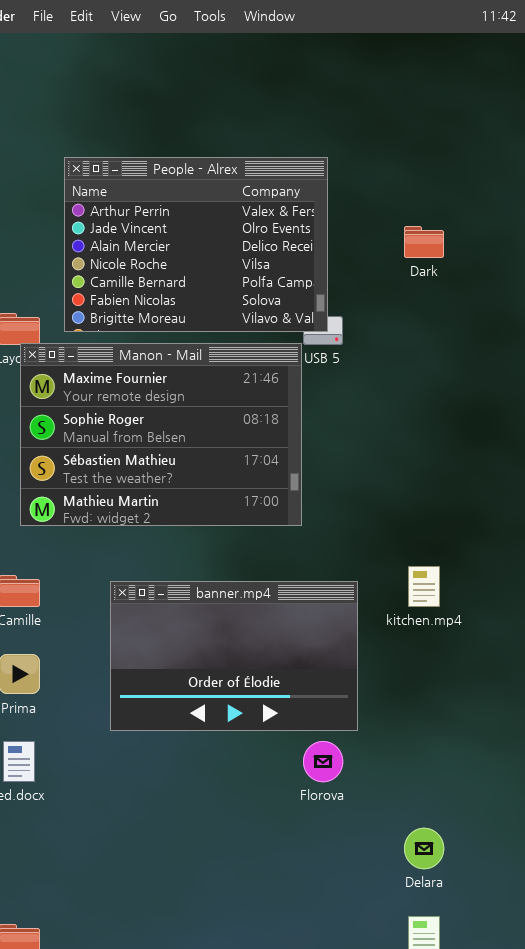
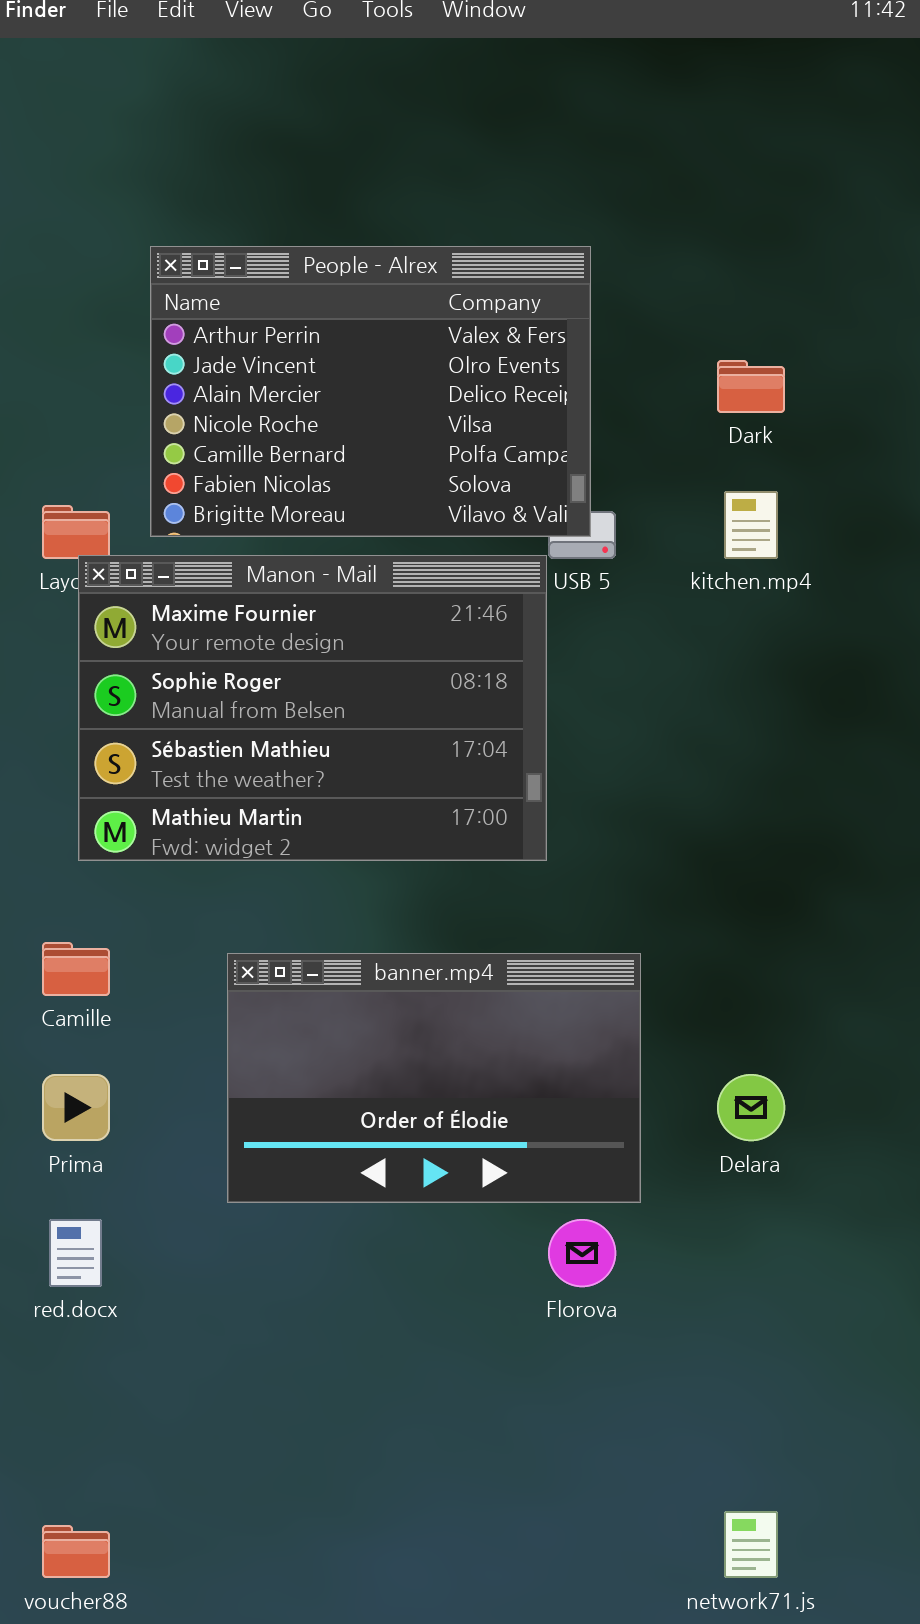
kitchen.mp4: [408,566,440,607] -> [724,491,778,559], moved
Delara: [404,828,444,869] -> [717,1074,785,1141], moved

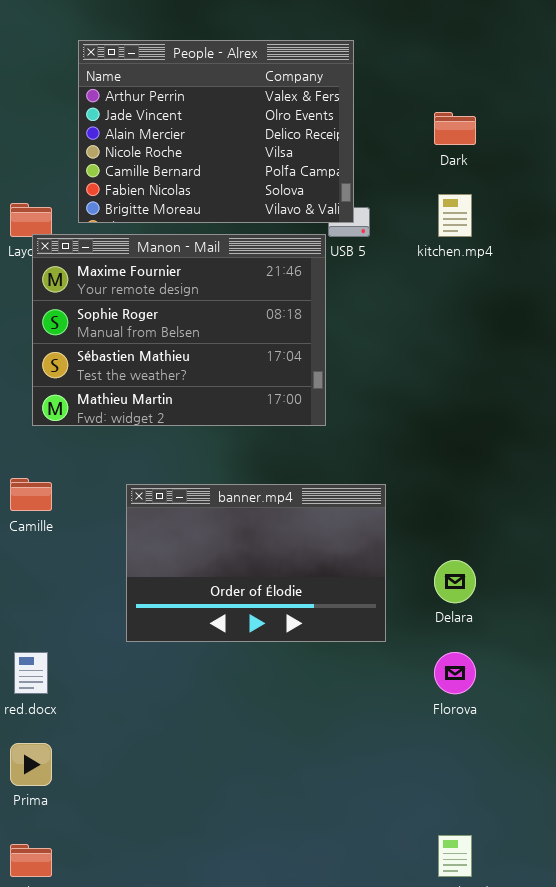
Prima: [42,1074,110,1141] -> [10,743,52,786], moved
Florova: [548,1219,616,1287] -> [434,652,476,694], moved

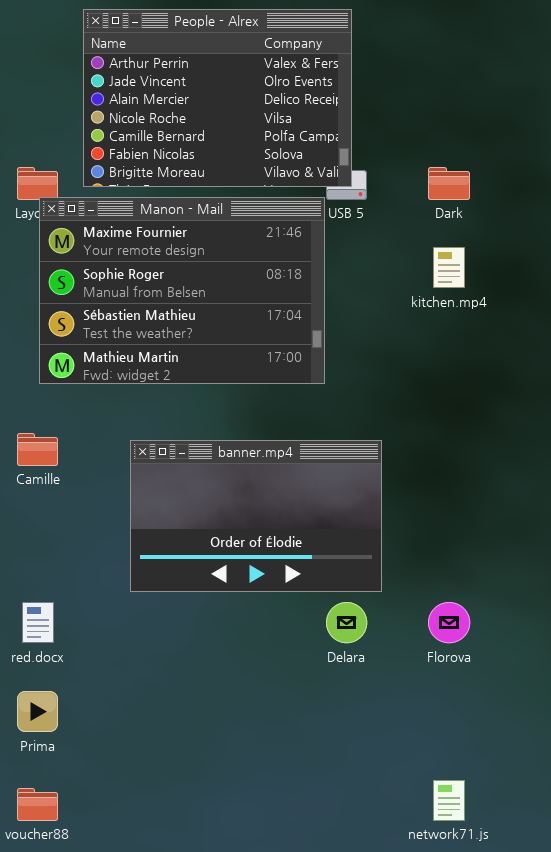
Dark: [434,112,476,145] -> [428,167,470,200], moved
kitchen.mp4: [438,194,472,237] -> [433,247,465,288], moved
Delara: [434,560,476,603] -> [326,602,367,643], moved

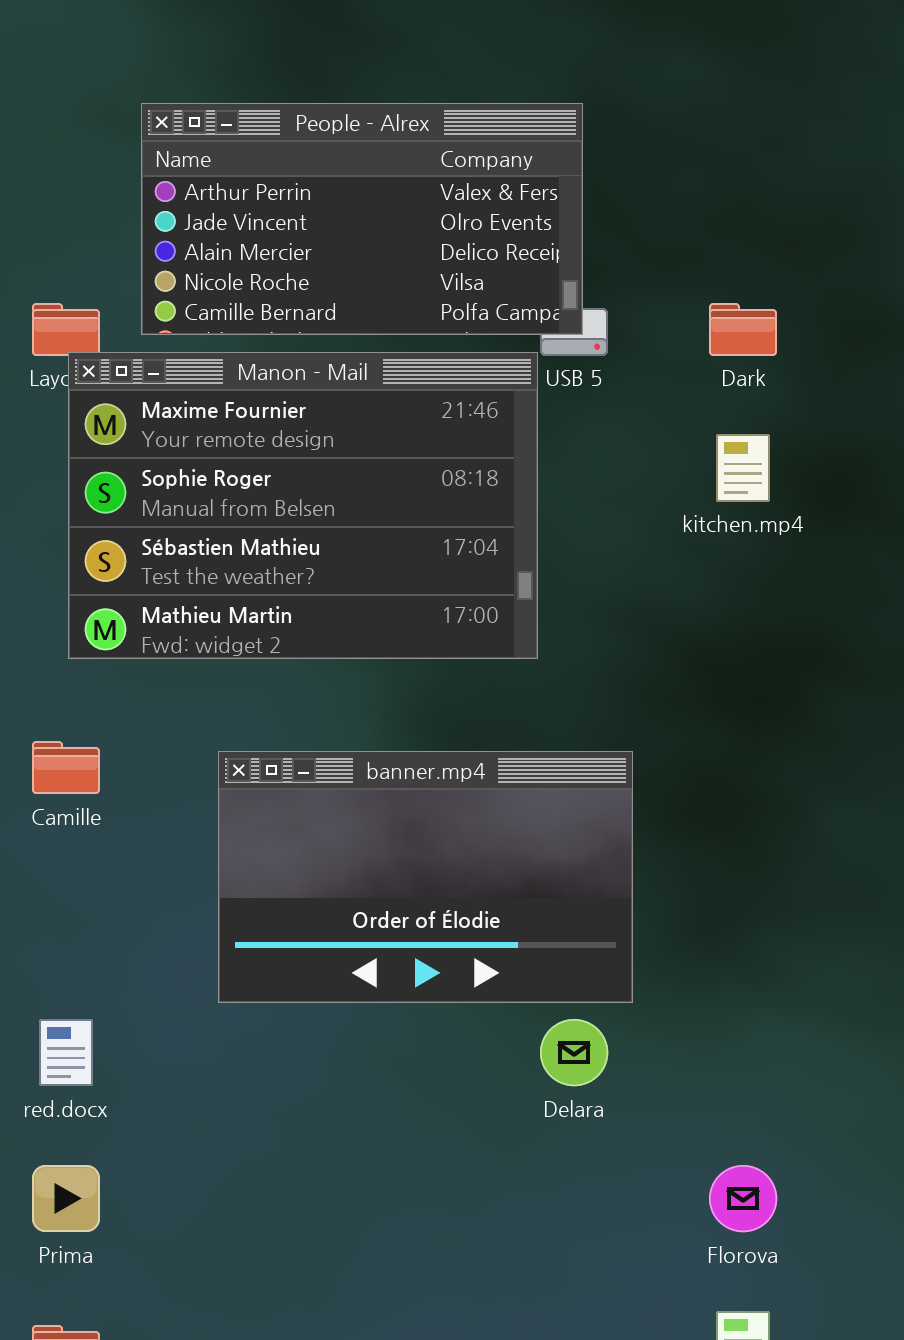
People - Alrex: [83,9,352,187] -> [141,103,583,335], resized
Florova: [428,602,470,643] -> [709,1165,777,1232], moved

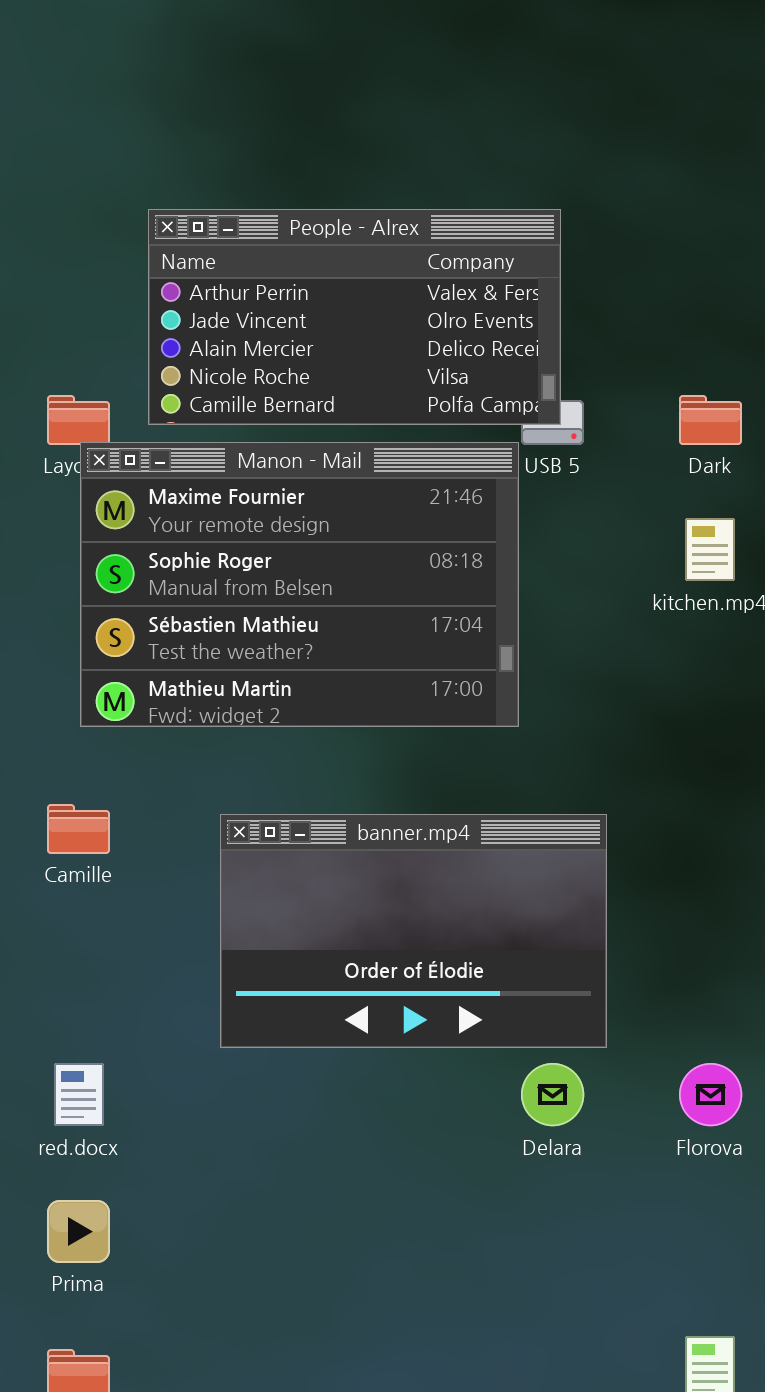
Florova: [709,1165,777,1232] -> [679,1063,742,1126], moved

